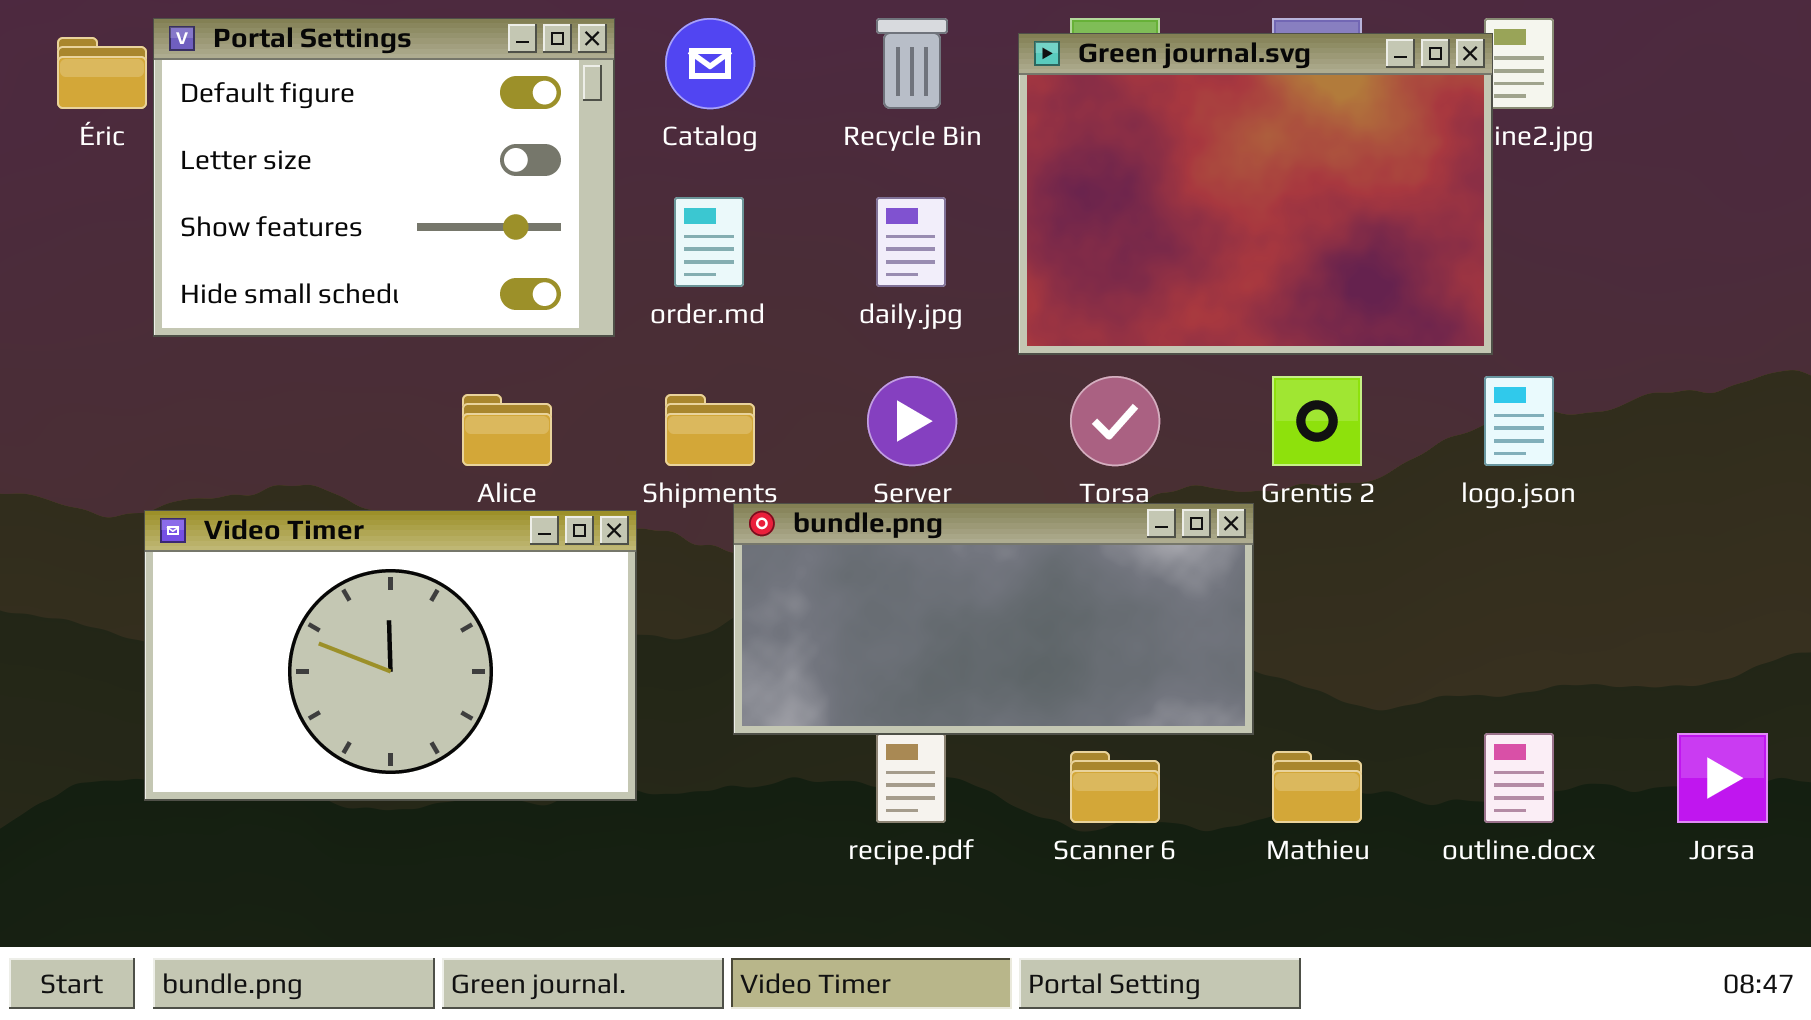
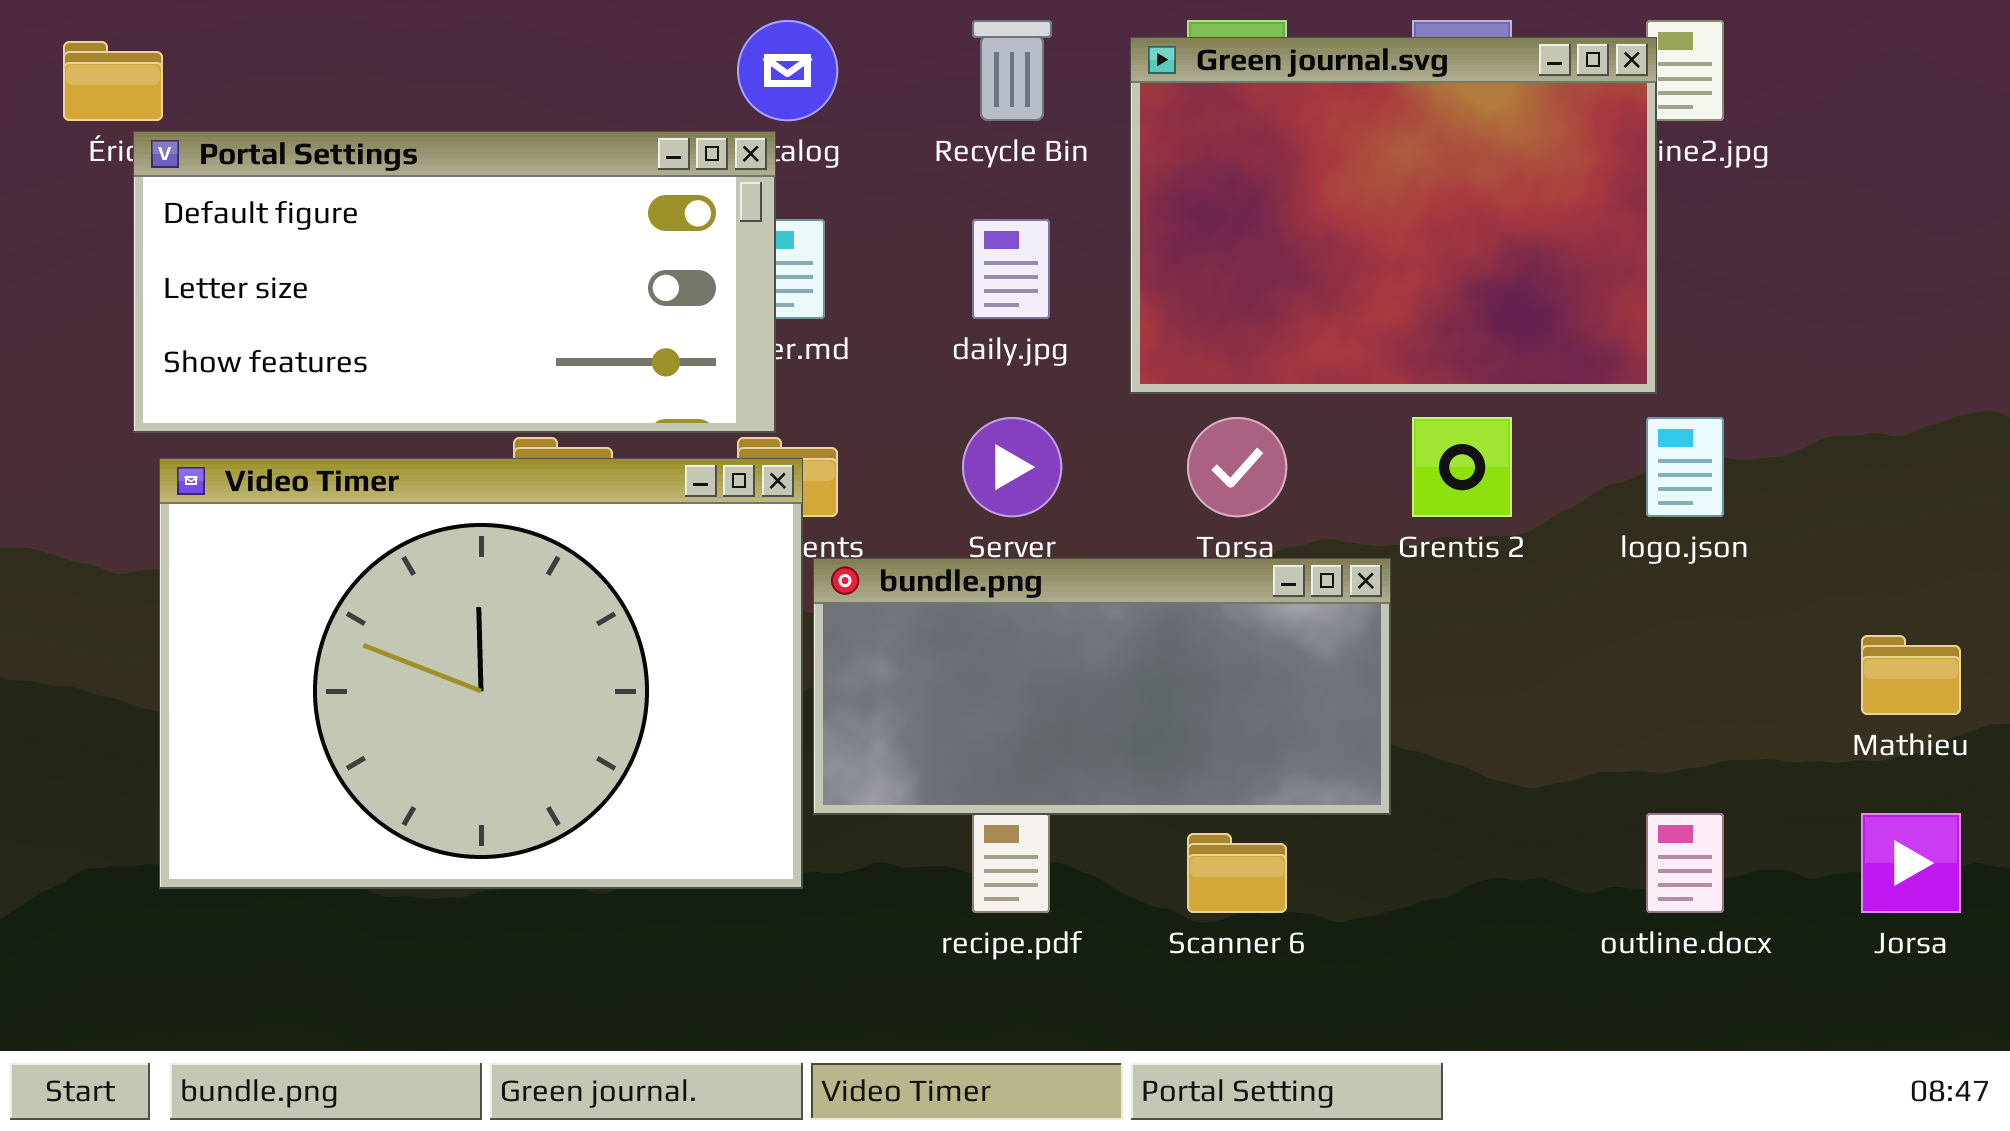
Portal Settings: [153,18,615,337] -> [133,131,776,433], moved, resized
Video Timer: [144,510,637,801] -> [159,458,803,889], resized
Mathieu: [1272,751,1362,823] -> [1861,635,1961,715], moved

